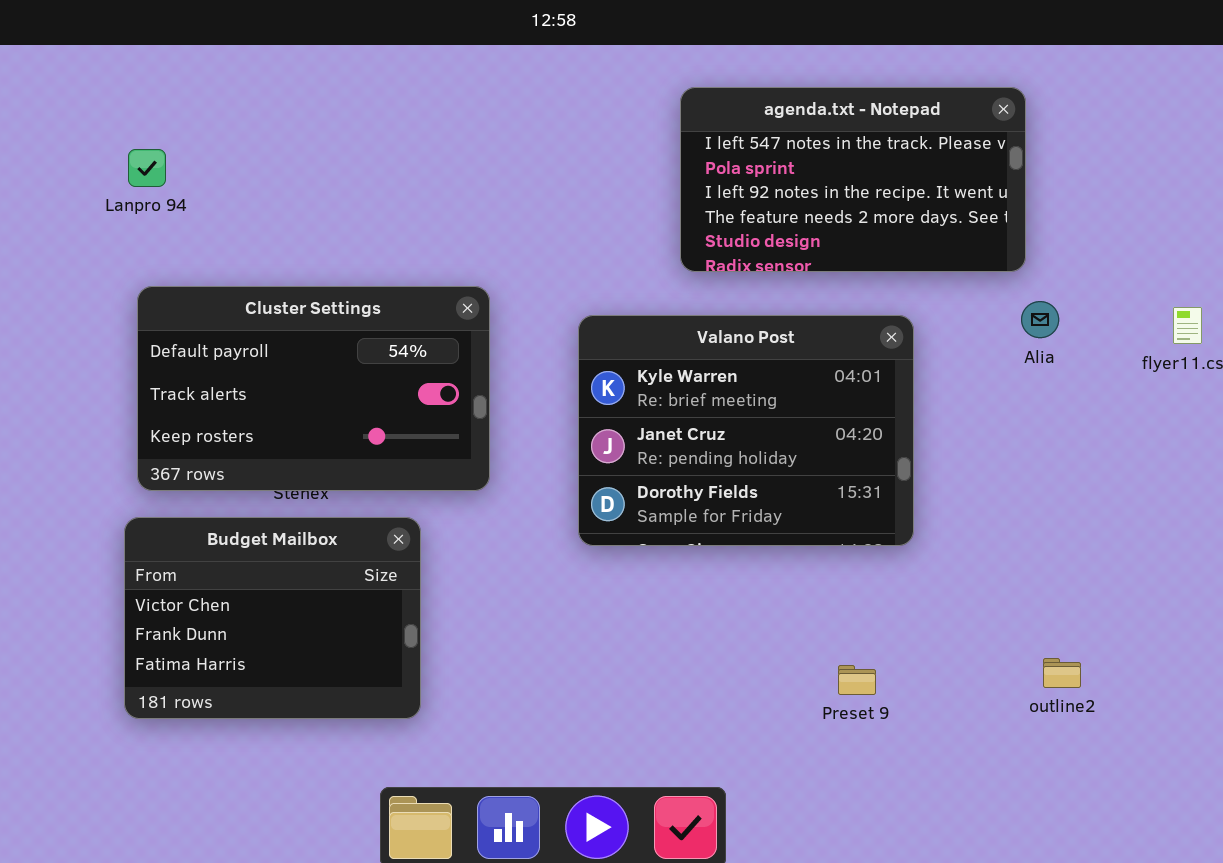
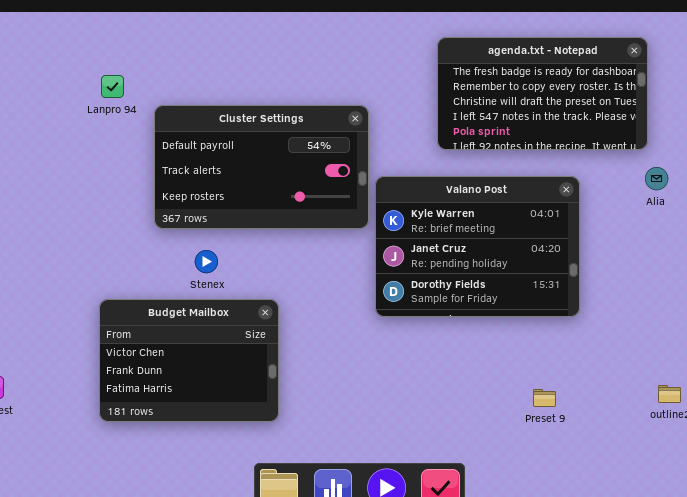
agenda.txt - Notepad: [680,87,1026,272] -> [437,37,648,150], scrolled up 3 rows
Cluster Settings: [137,286,490,491] -> [154,105,369,229], moved

